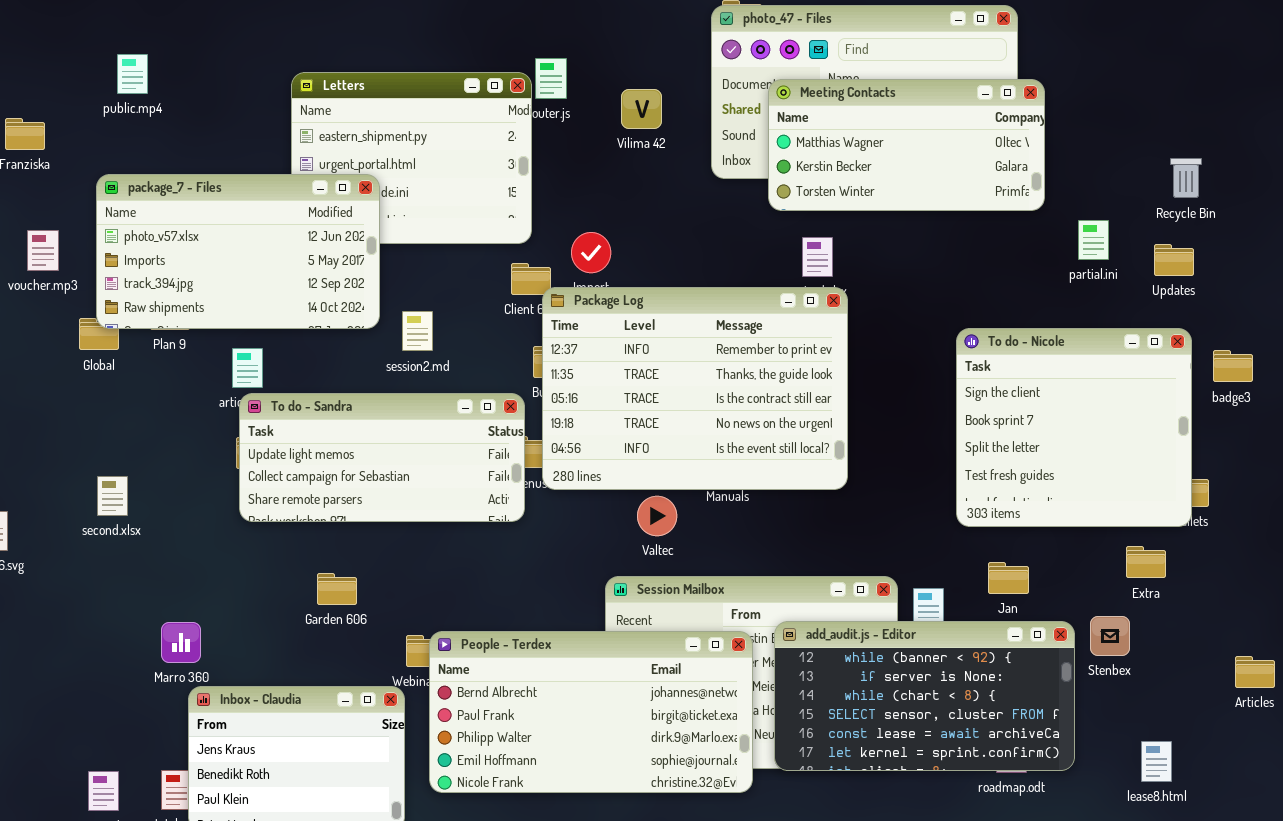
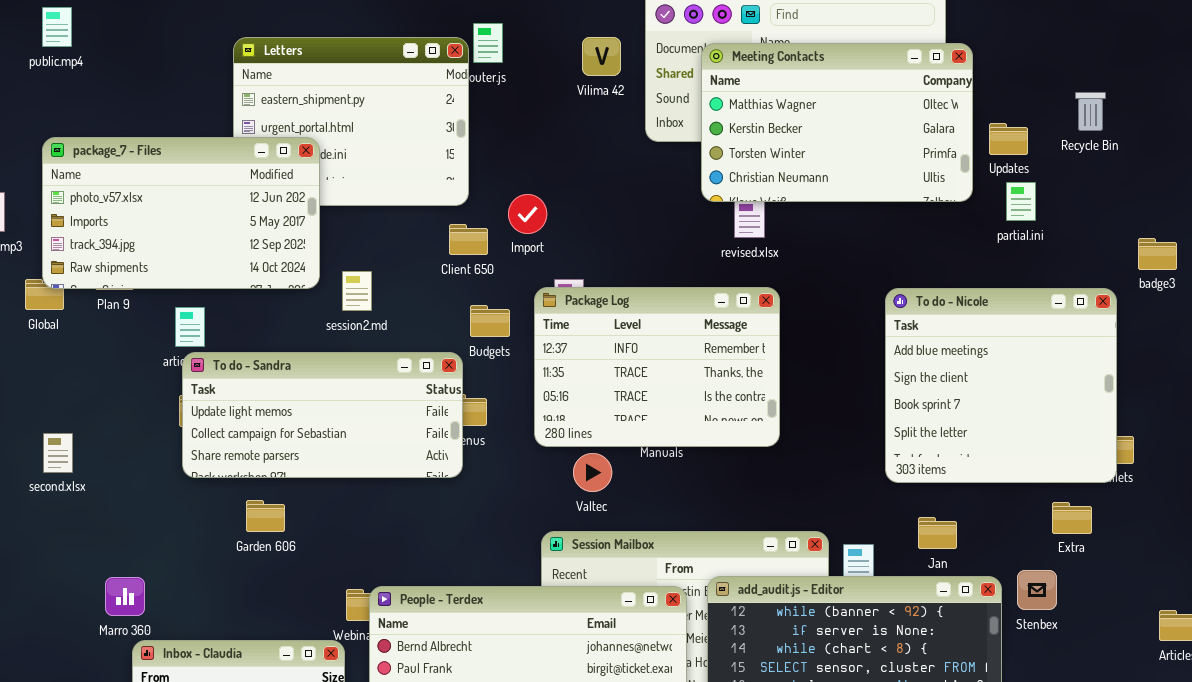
public.mp4: [117,54,148,94] -> [42,7,72,47], moved
Meeting Contacts: [768,79,1045,211] -> [701,43,973,202], resized
Vilima 42: [621,89,662,129] -> [582,37,621,76], moved
Recycle Bin: [1170,158,1202,198] -> [1075,92,1106,131], moved
Updates: [1154,244,1194,276] -> [989,123,1028,155], moved
Package Log: [542,287,848,490] -> [534,287,780,447], resized
To do - Nicole: [956,328,1192,527] -> [885,288,1117,483], scrolled up 1 row
badge3: [1213,350,1253,382] -> [1138,238,1177,270], moved
Garden 606: [317,573,357,605] -> [246,500,285,532], moved

